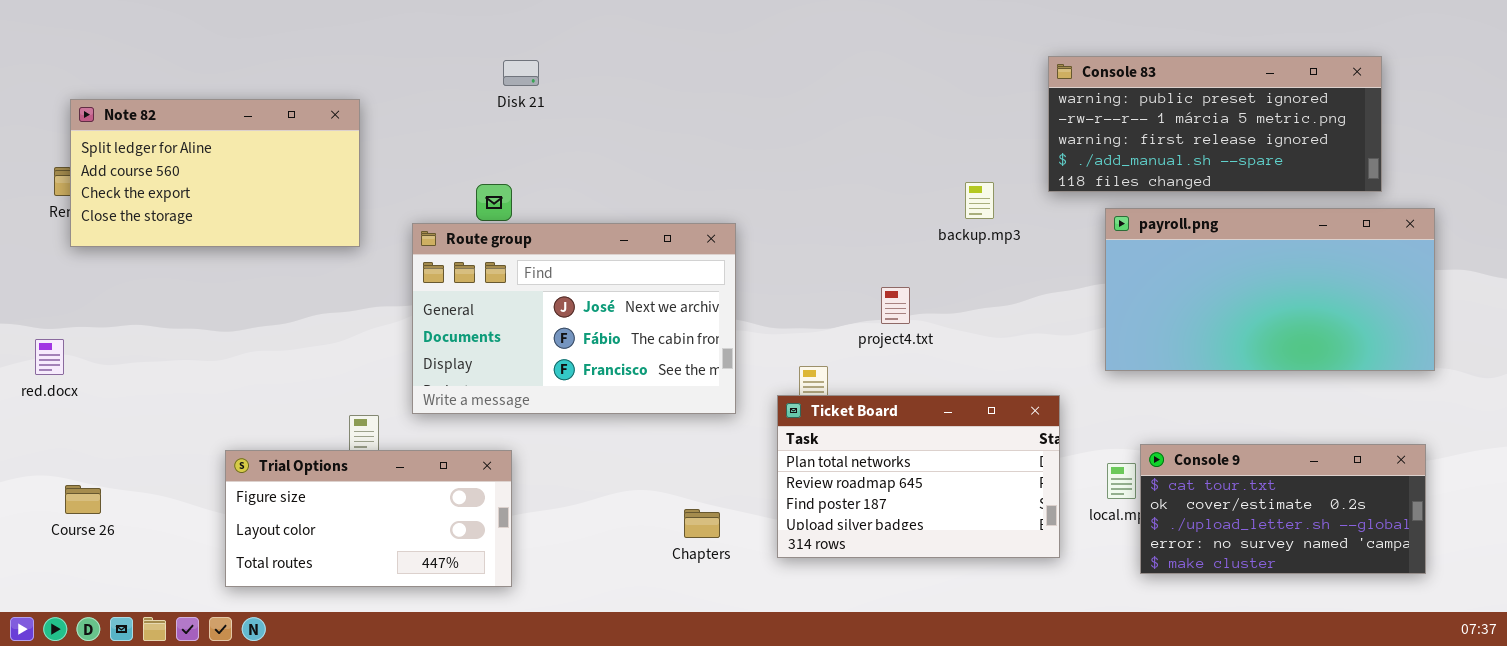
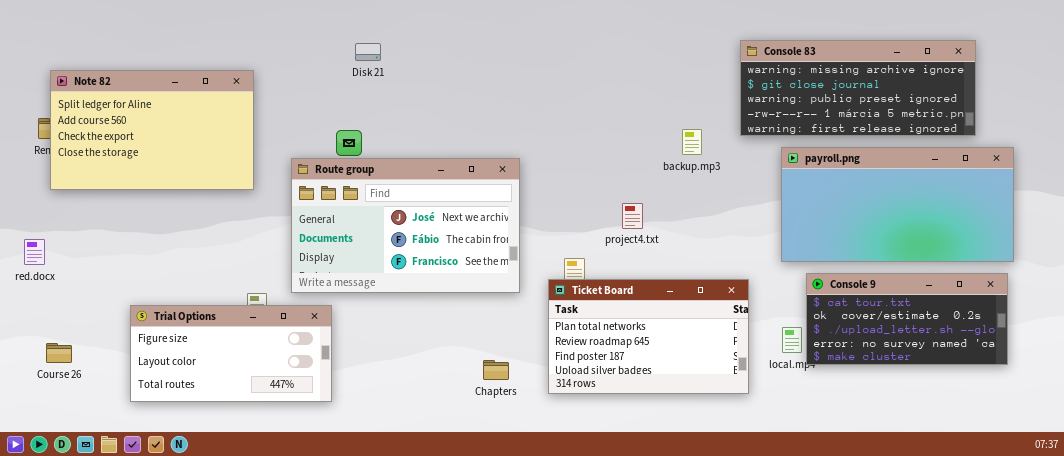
Console 83: [1048,56,1382,192] -> [740,40,976,136], scrolled up 2 rows
Note 82: [70,99,360,247] -> [50,70,254,190], resized
Console 9: [1140,444,1426,574] -> [806,273,1008,365], moved
Trial Options: [225,450,512,587] -> [130,305,332,402], moved

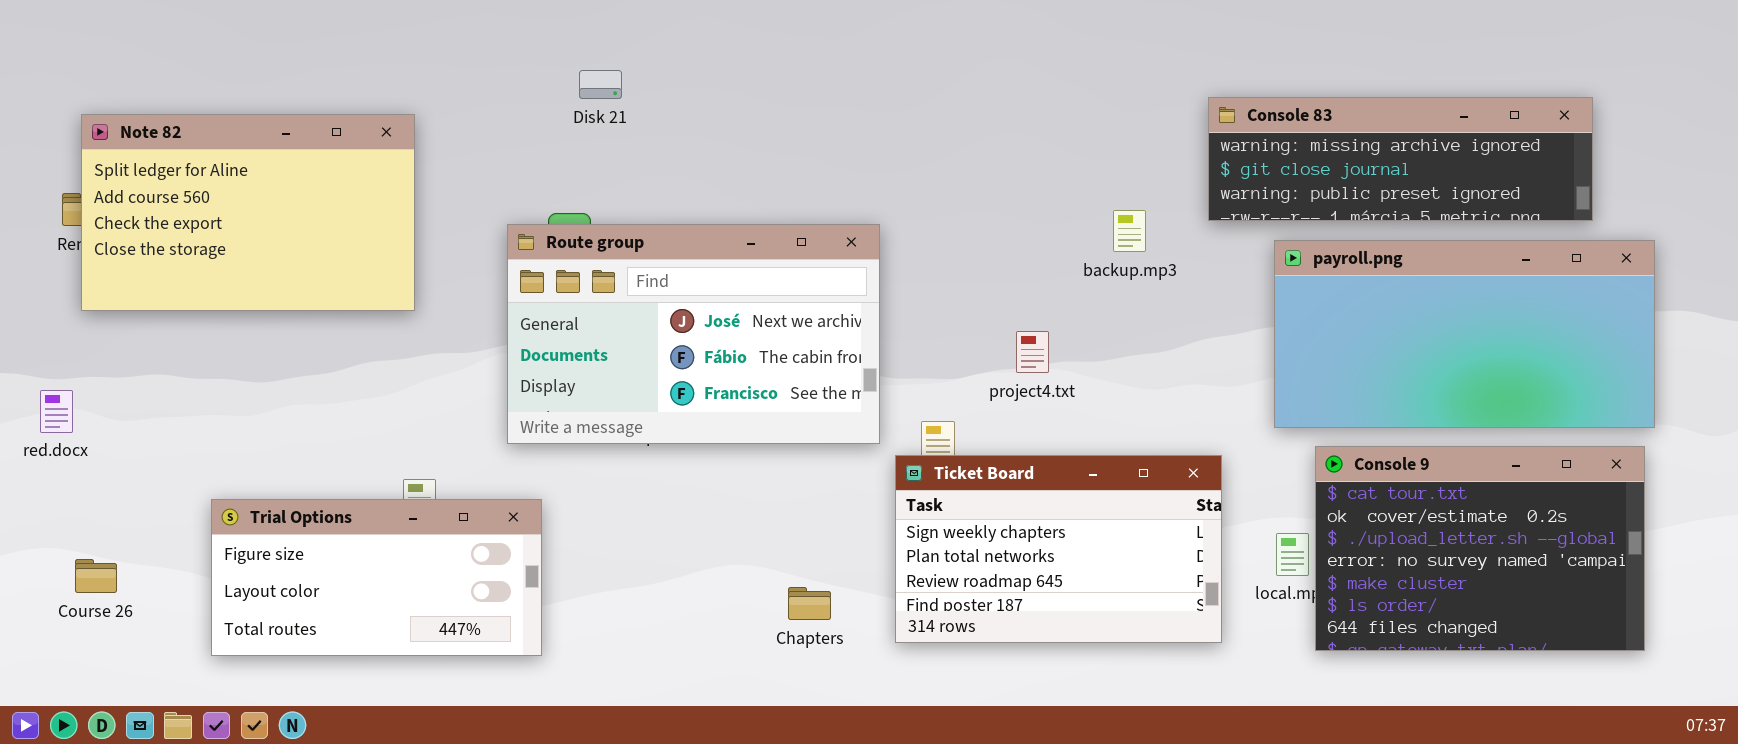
Console 83: [740,40,976,136] -> [1208,97,1593,221], resized
Route group: [291,158,520,293] -> [507,224,880,444], moved
Console 9: [806,273,1008,365] -> [1315,446,1645,651], resized
Ticket Board: [548,279,749,394] -> [895,455,1222,643], scrolled up 1 row

